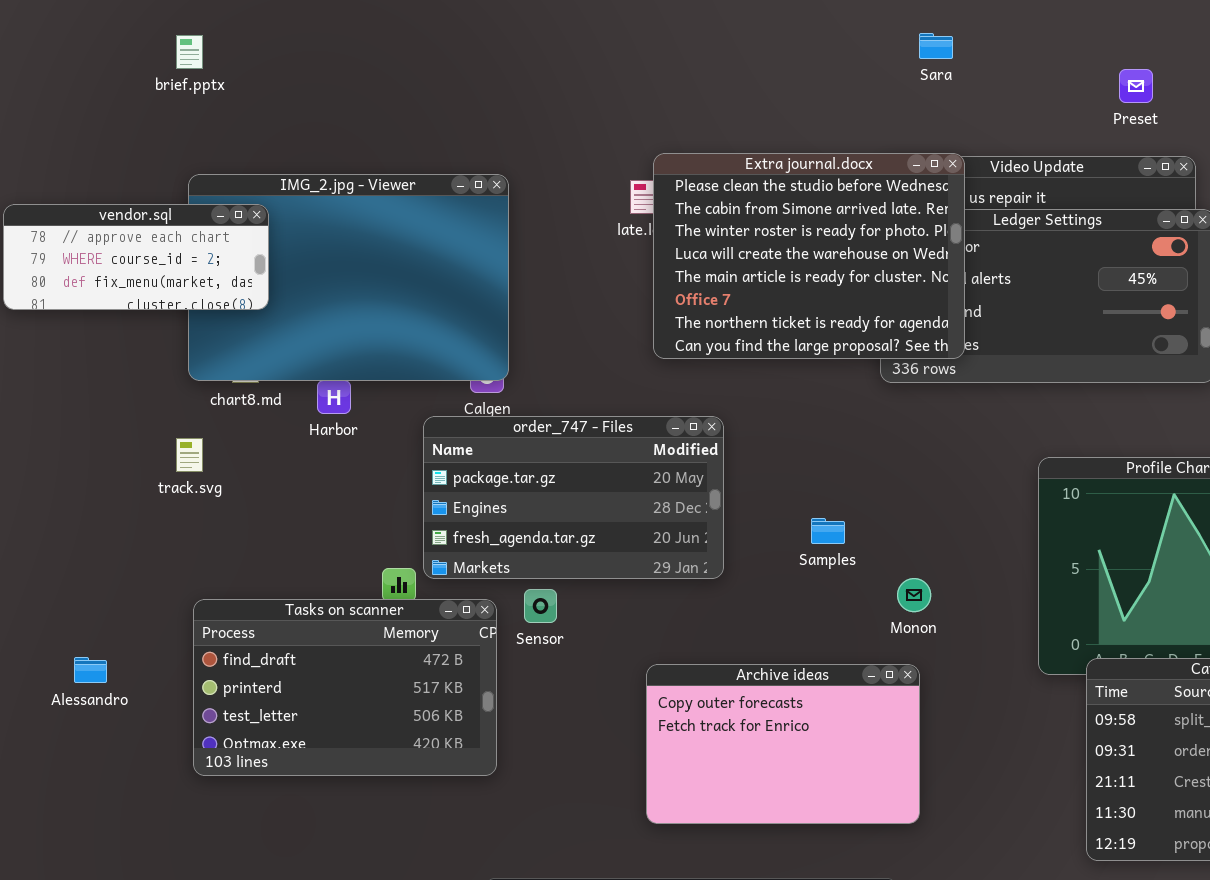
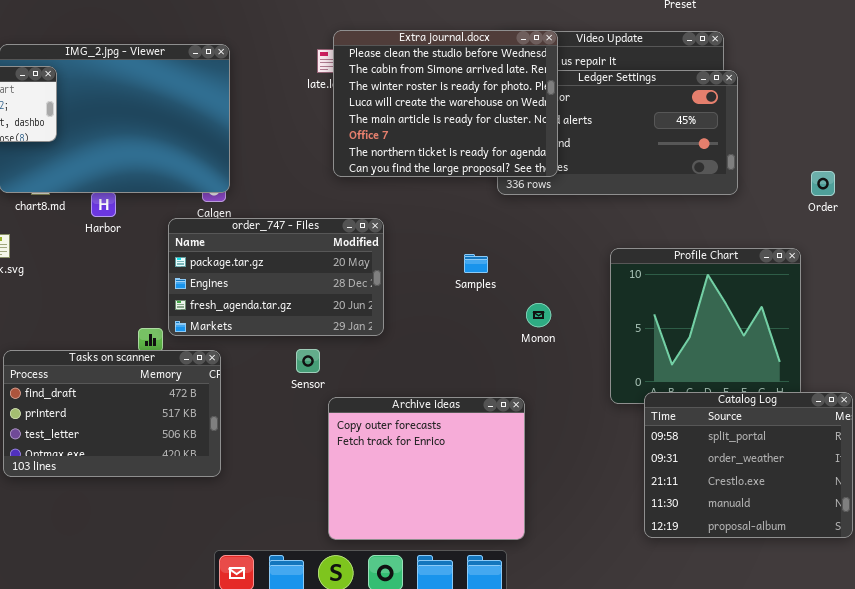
Samples: [811,518,845,544] -> [464,254,488,273], moved
Monon: [897,578,931,612] -> [526,303,551,327], moved
Sensor: [524,589,557,623] -> [296,349,320,373], moved
Archive ideas: [646,664,920,824] -> [328,397,525,540], resized

